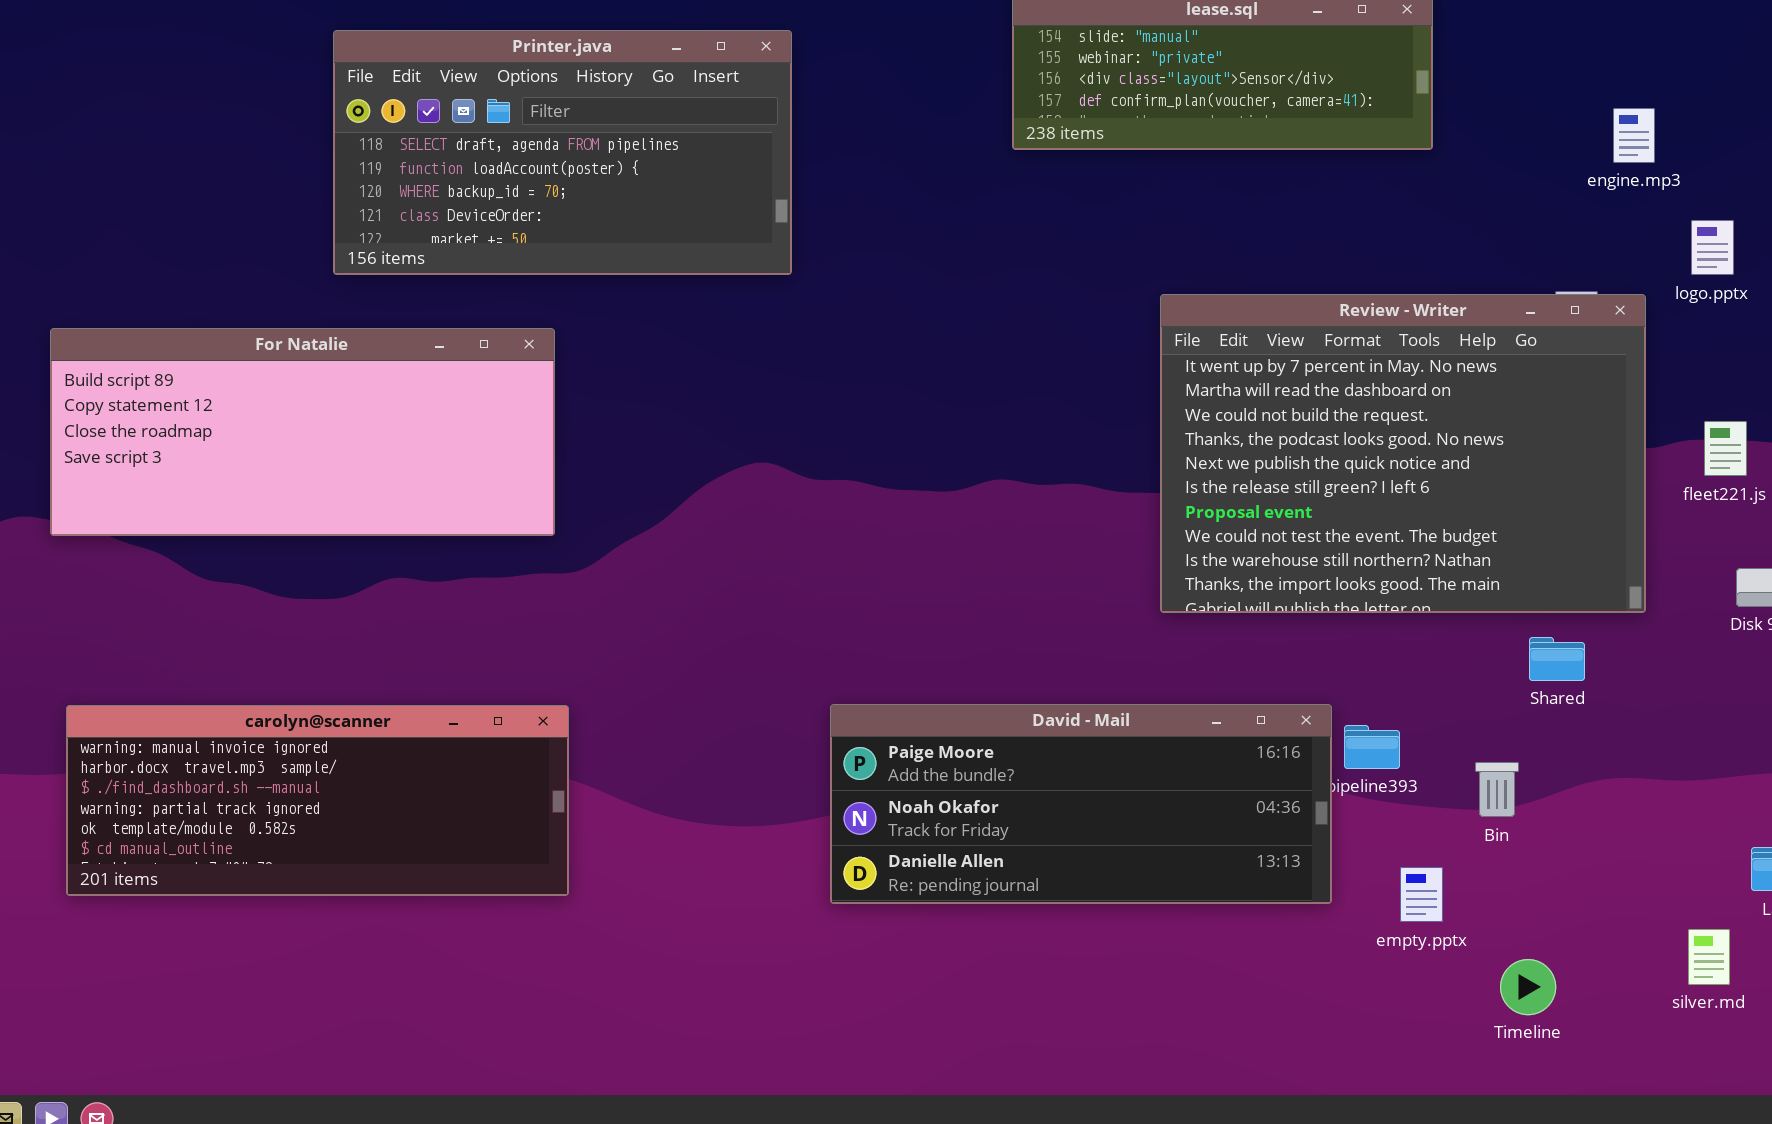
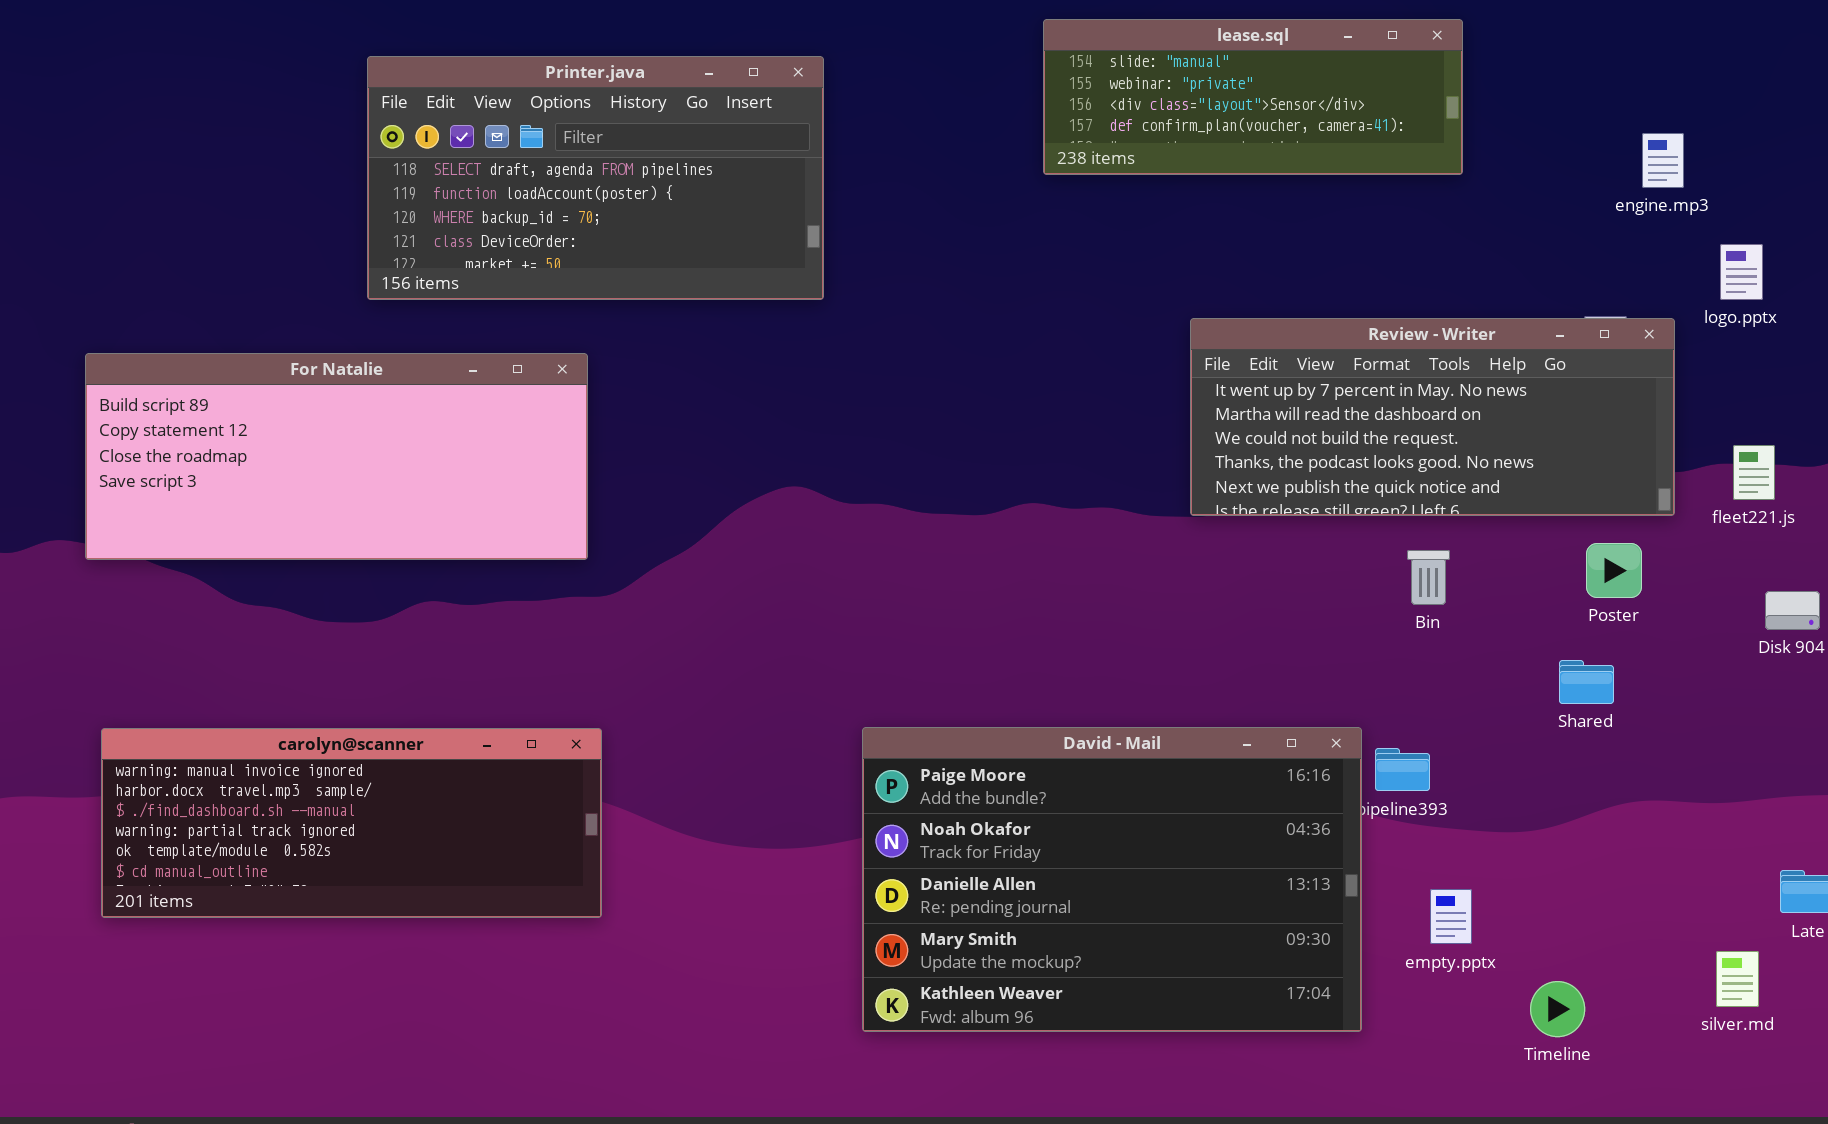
Review - Writer: [1160,294,1646,613] -> [1190,318,1675,516], resized
David - Mail: [830,704,1332,904] -> [862,727,1362,1032], resized
Bin: [1475,762,1519,817] -> [1407,550,1450,605], moved

